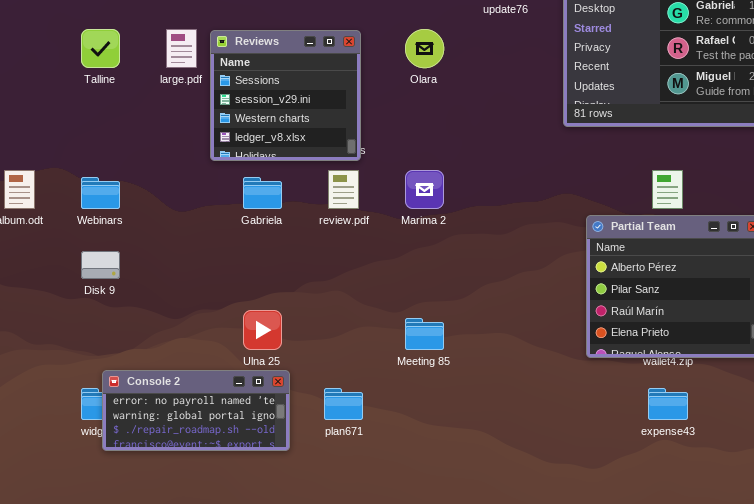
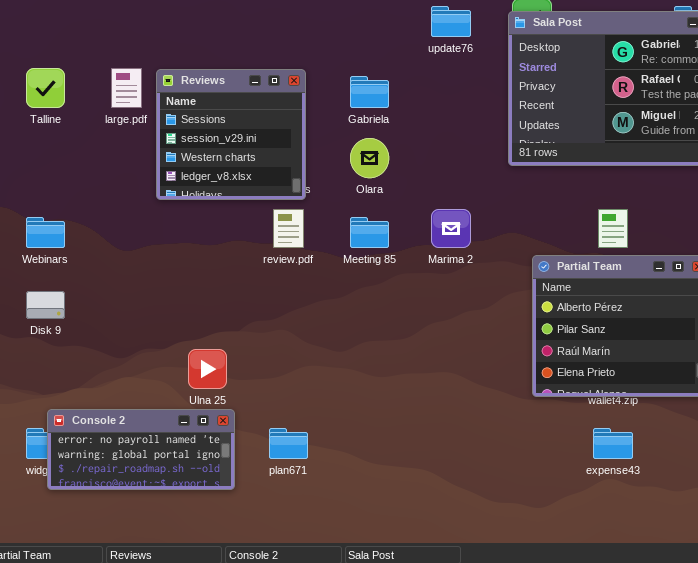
Olara: [405,29,444,68] -> [350,138,389,178], moved
Marima 2: [405,170,444,209] -> [431,209,471,248], moved
Gabriela: [243,177,282,209] -> [350,76,389,108], moved
Meeting 85: [405,318,444,350] -> [350,217,389,248], moved

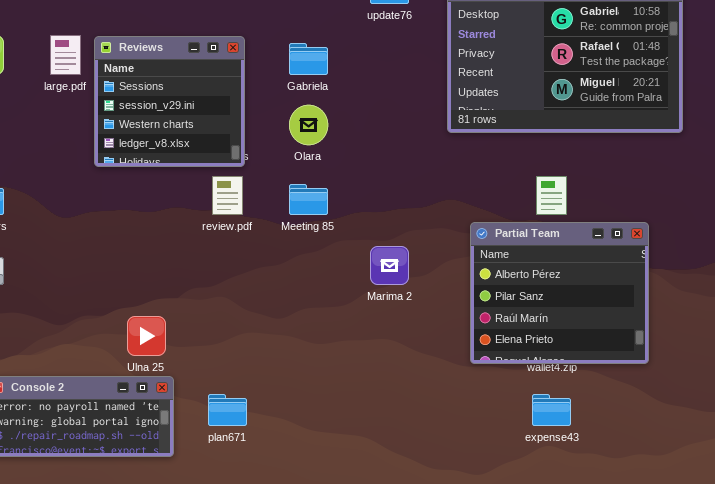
Marima 2: [431,209,471,248] -> [370,246,409,285], moved

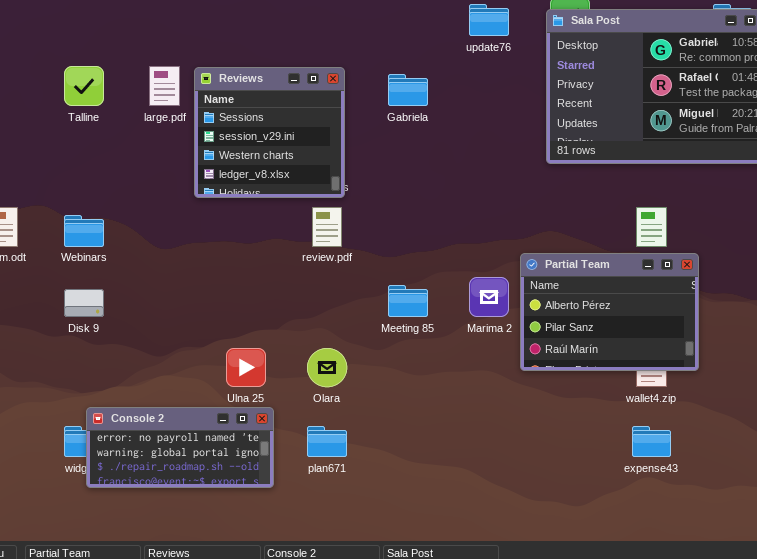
Olara: [289,105,328,145] -> [307,348,347,387], moved
Meeting 85: [289,184,328,215] -> [388,285,428,317], moved
Partial Team: [470,222,649,364] -> [520,253,699,371], moved, resized

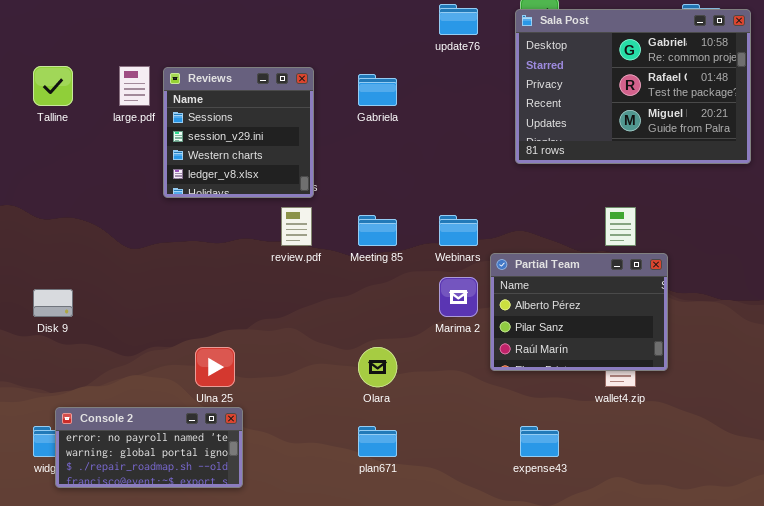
Webinars: [64,215,104,247] -> [439,215,478,246], moved
Meeting 85: [388,285,428,317] -> [358,215,397,246], moved
Olara: [307,348,347,387] -> [358,347,397,387], moved
plan671: [307,426,347,457] -> [358,426,397,457], moved
expense43: [632,426,671,457] -> [520,426,559,457], moved

